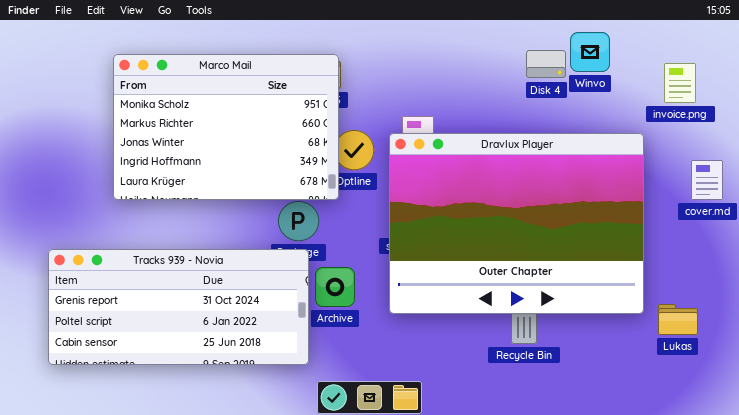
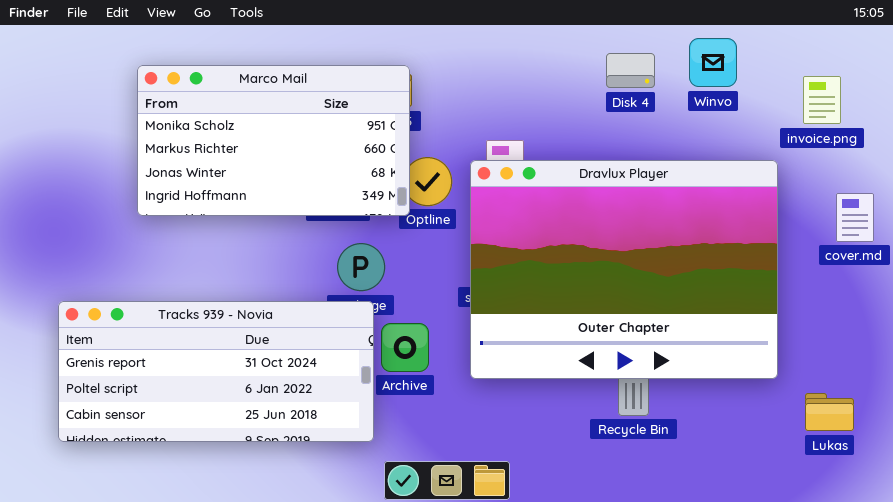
Disk 4: [526,50,566,78] -> [606,53,655,88], moved
Marco Mail: [113,54,339,200] -> [137,65,410,216], resized
Lukas: [658,304,698,335] -> [805,393,854,431], moved

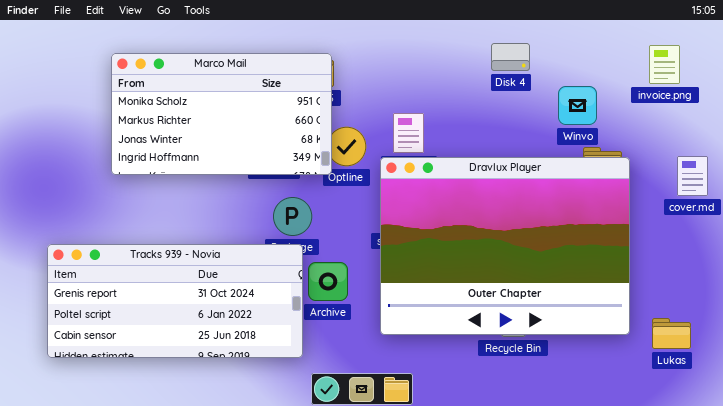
Winvo: [689,38,737,87] -> [558,86,597,125], moved
invoice.png: [803,76,841,124] -> [649,45,680,84], moved
Dravlux Player: [470,160,778,379] -> [380,157,630,335], moved

